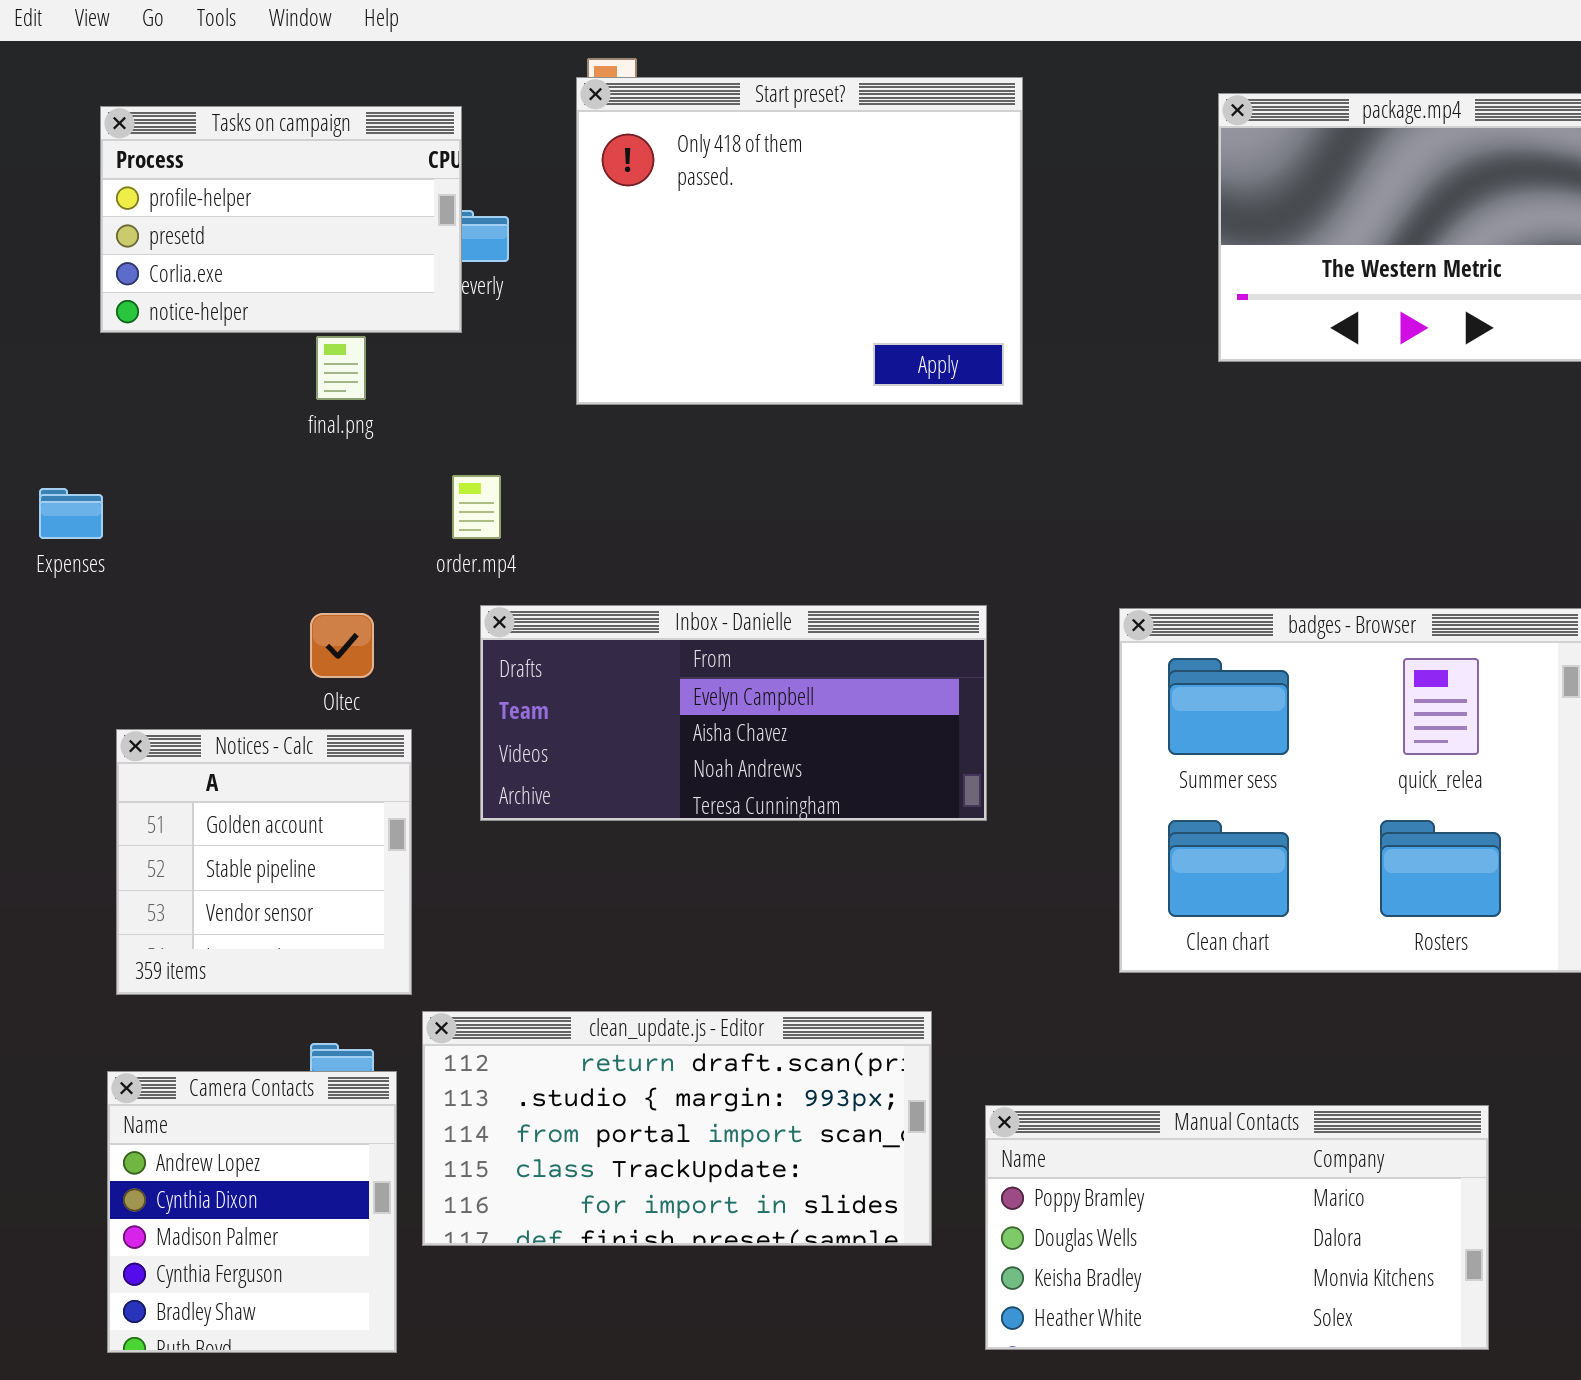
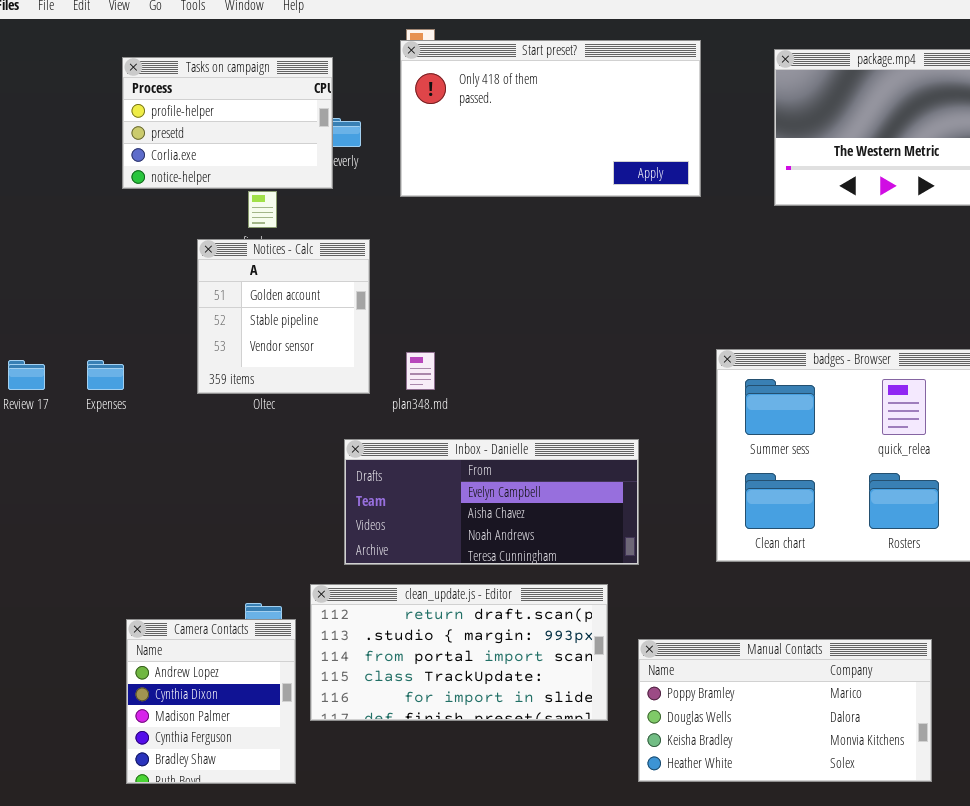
Start preset?: [576,77,1023,405] -> [400,40,701,197], resized
Expenses: [39,488,103,539] -> [87,360,124,390], moved
Inbox - Danielle: [480,605,987,821] -> [344,439,639,565], moved
Notices - Calc: [116,729,412,995] -> [197,239,370,394], moved

